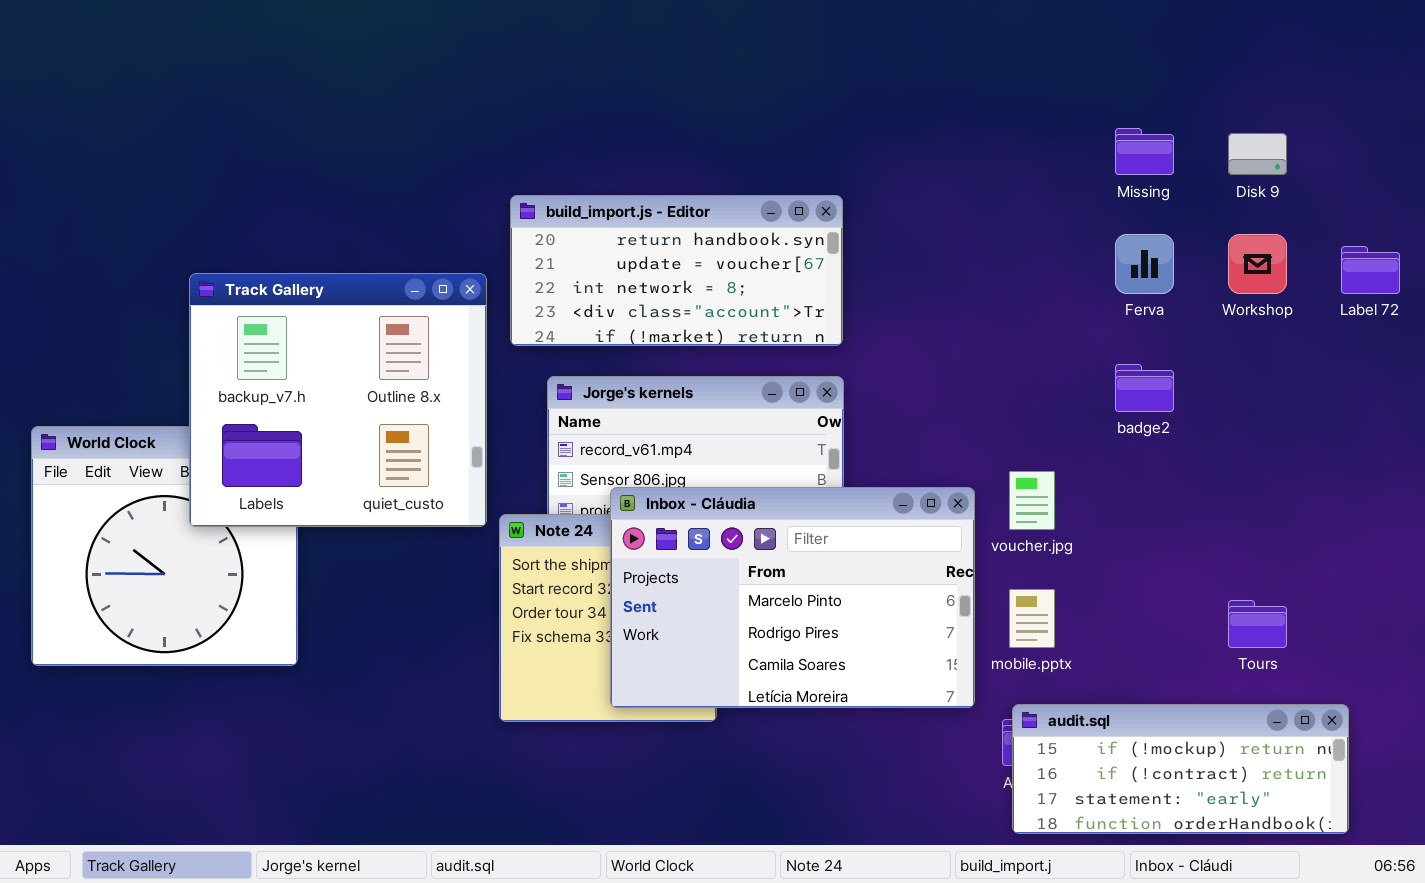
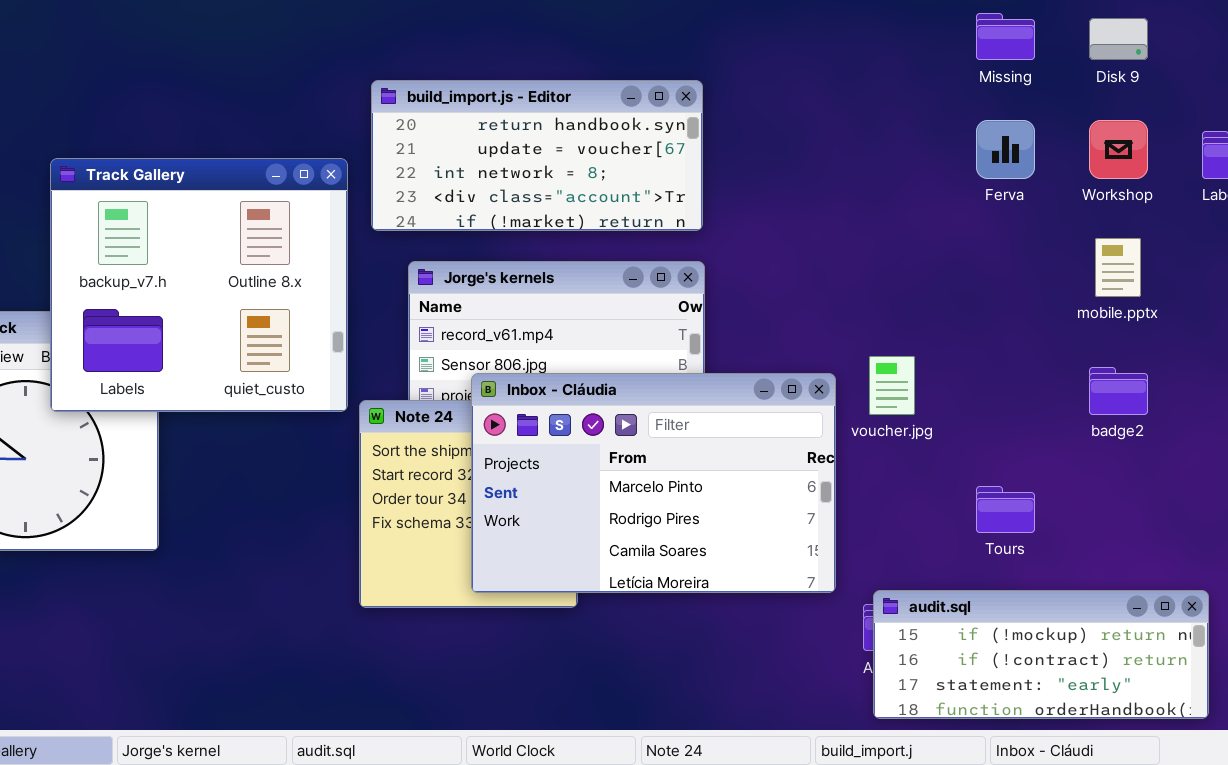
badge2: [1115,364,1174,412] -> [1089,367,1148,415], moved
mobile.pptx: [1009,589,1055,648] -> [1095,238,1141,297], moved
Tours: [1228,600,1287,648] -> [976,486,1035,533], moved

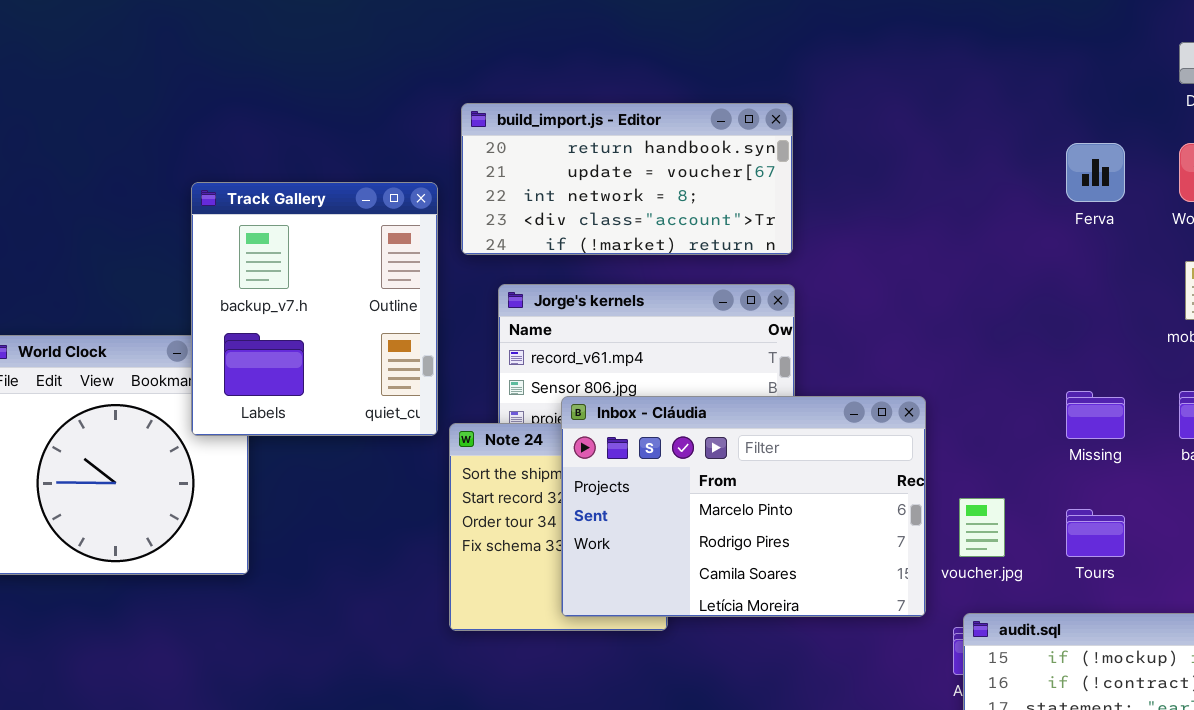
Missing: [976,13,1035,60] -> [1066,391,1125,439], moved
Track Gallery: [50,158,348,412] -> [191,182,438,436], resized
voucher.jpg: [869,356,915,415] -> [959,498,1005,557], moved

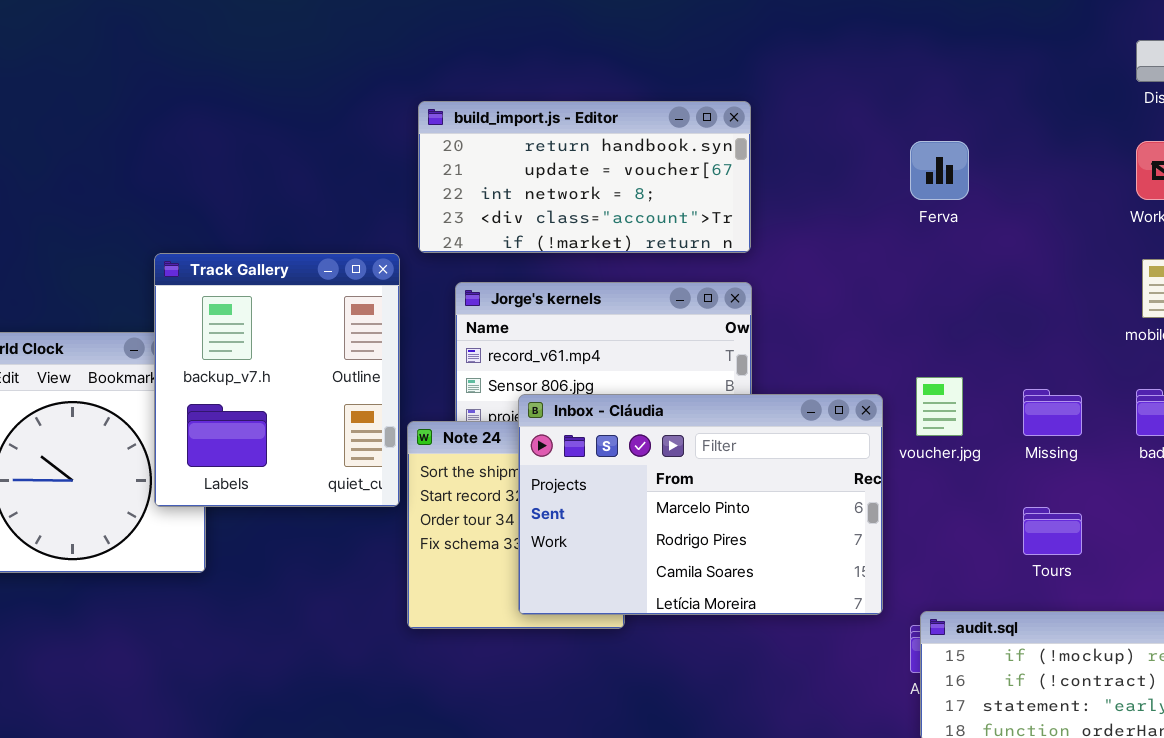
Ferva: [1066,143,1125,202] -> [910,141,969,200], moved
Track Gallery: [191,182,438,436] -> [154,253,400,507], moved
voucher.jpg: [959,498,1005,557] -> [916,377,963,436], moved

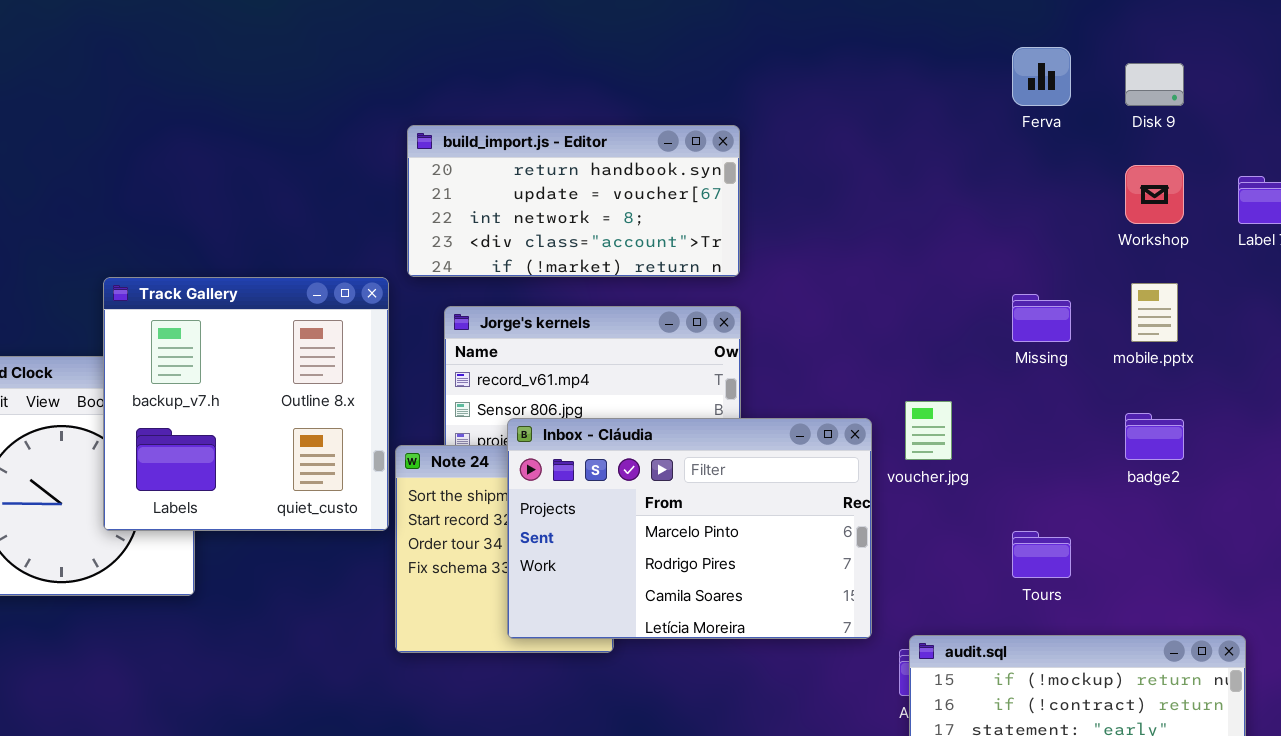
Ferva: [910,141,969,200] -> [1012,47,1071,106], moved
Track Gallery: [154,253,400,507] -> [103,277,389,531], resized
Missing: [1023,389,1082,436] -> [1012,294,1071,342], moved

